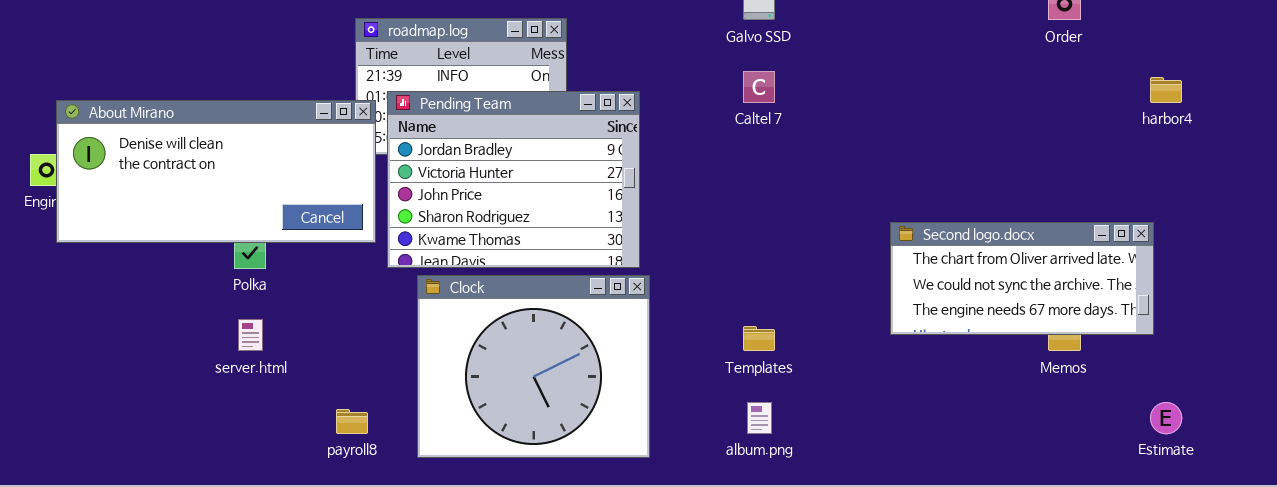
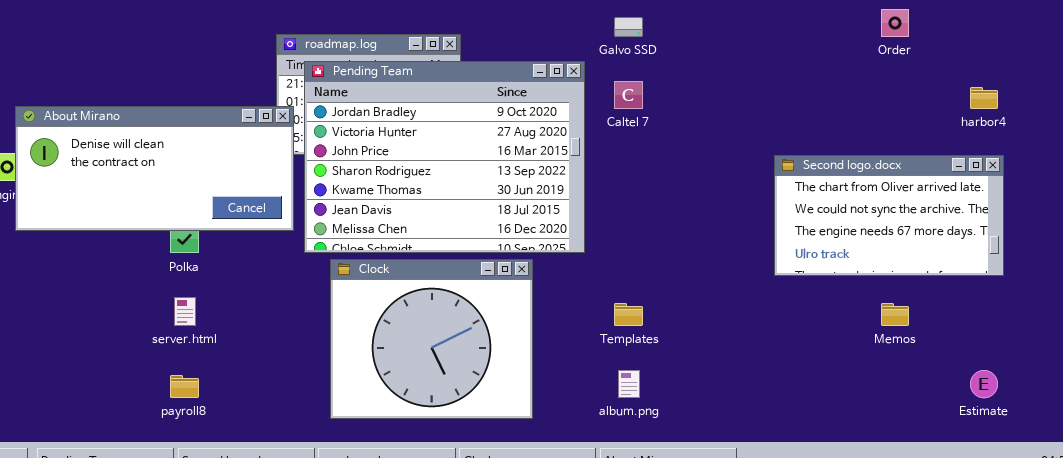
Pending Team: [387,91,640,268] -> [304,61,585,253], resized
Second logo.docx: [890,222,1154,335] -> [774,155,1004,276], moved, resized
payroll8: [336,409,368,434] -> [170,375,199,398], moved

